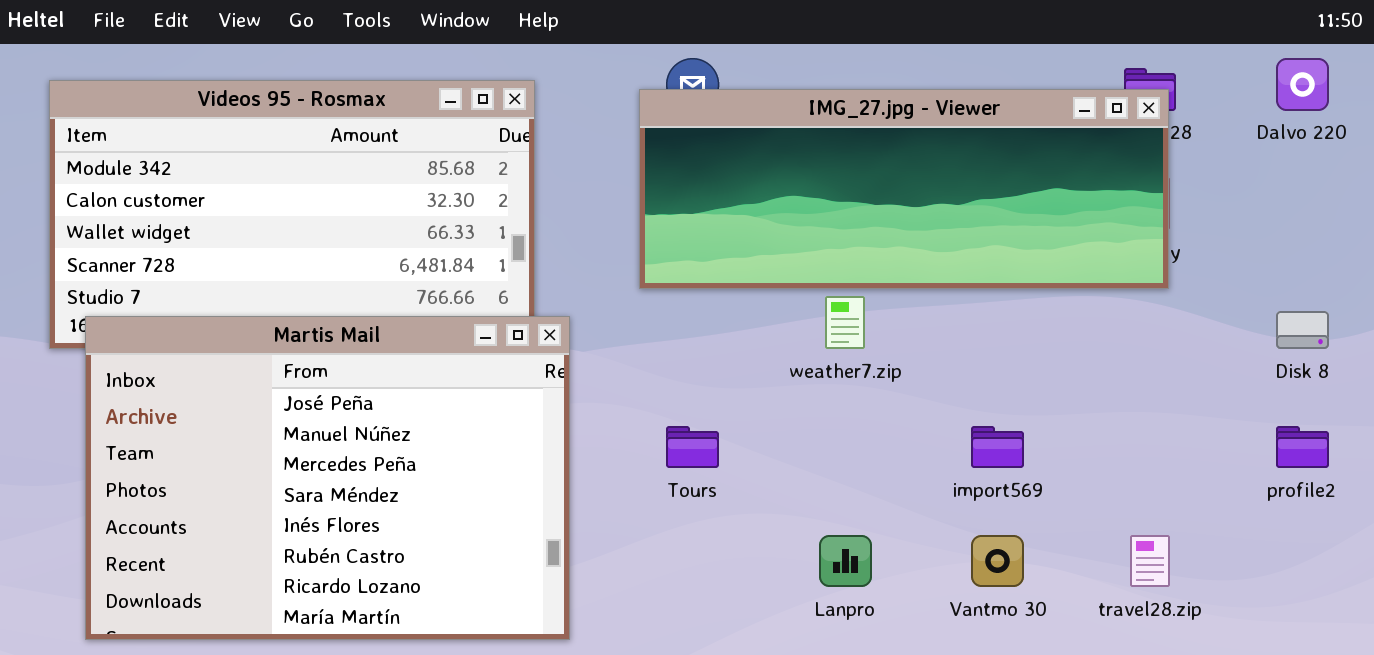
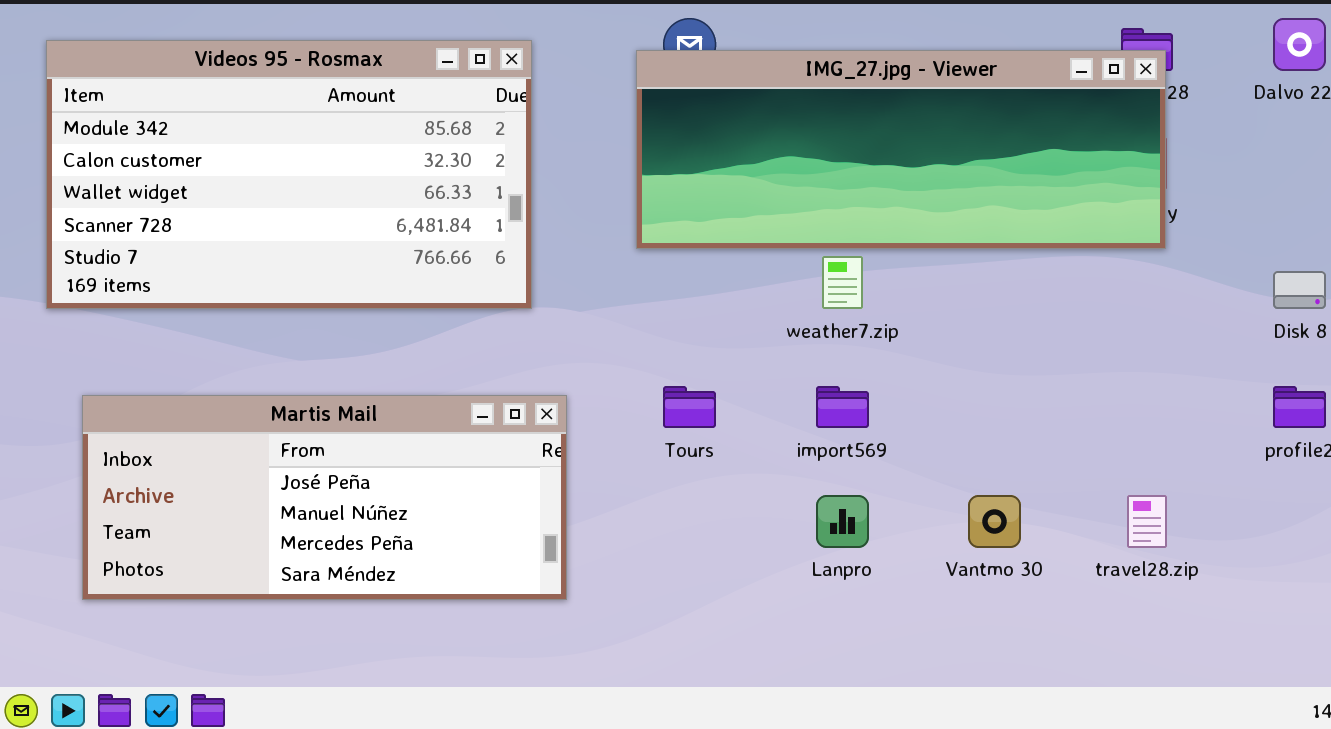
Martis Mail: [85,316,570,640] -> [82,395,567,600], resized
import569: [971,426,1024,468] -> [816,386,869,428], moved

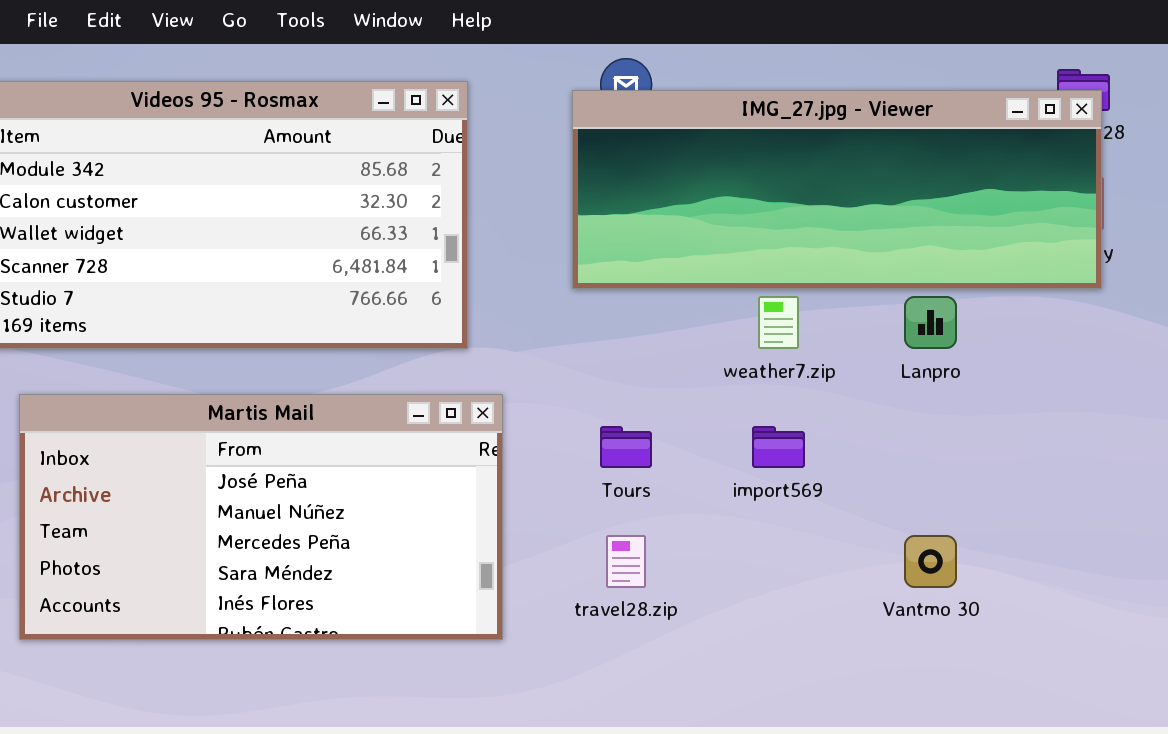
Martis Mail: [82,395,567,600] -> [19,394,503,640], resized
Lanpro: [816,495,869,548] -> [904,296,957,349], moved
travel28.zip: [1127,495,1167,548] -> [606,535,646,588], moved

